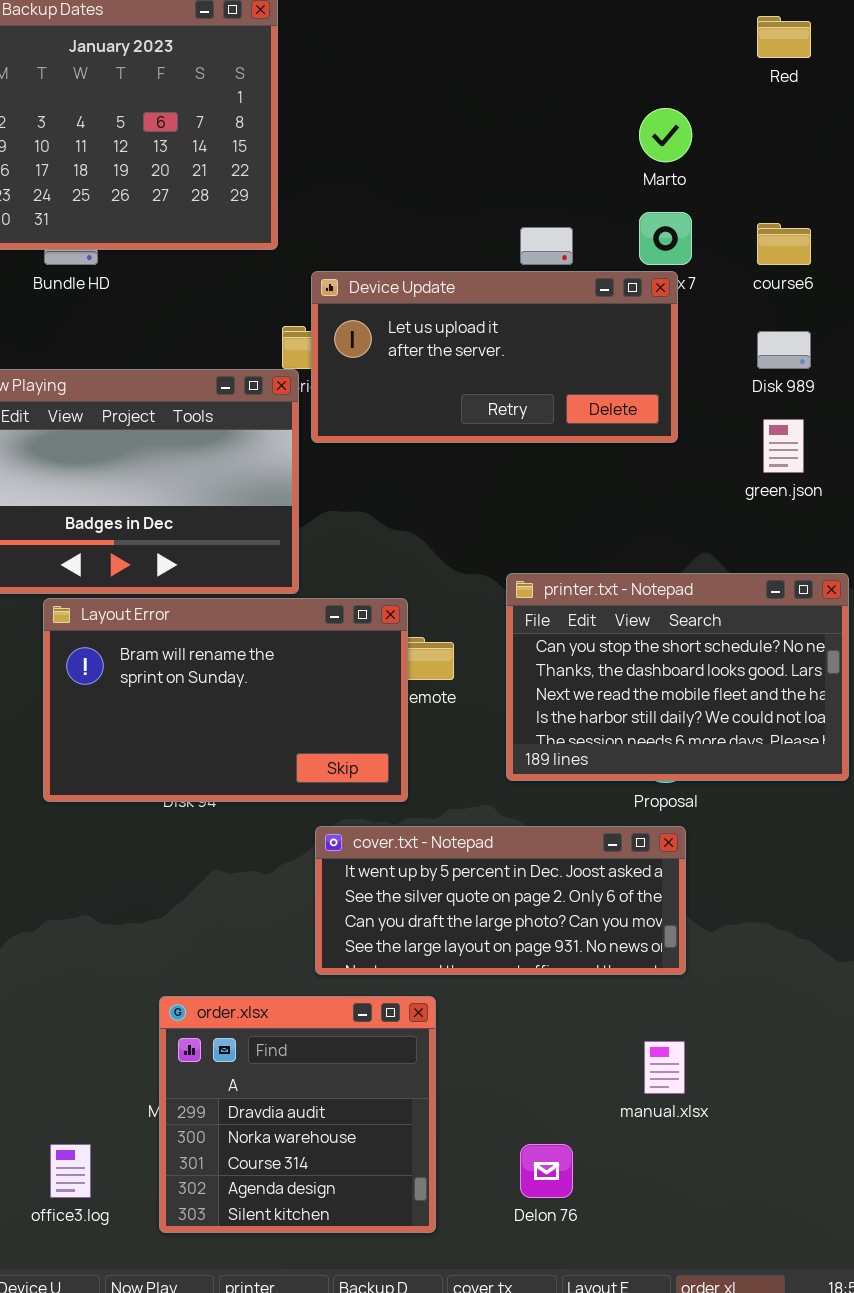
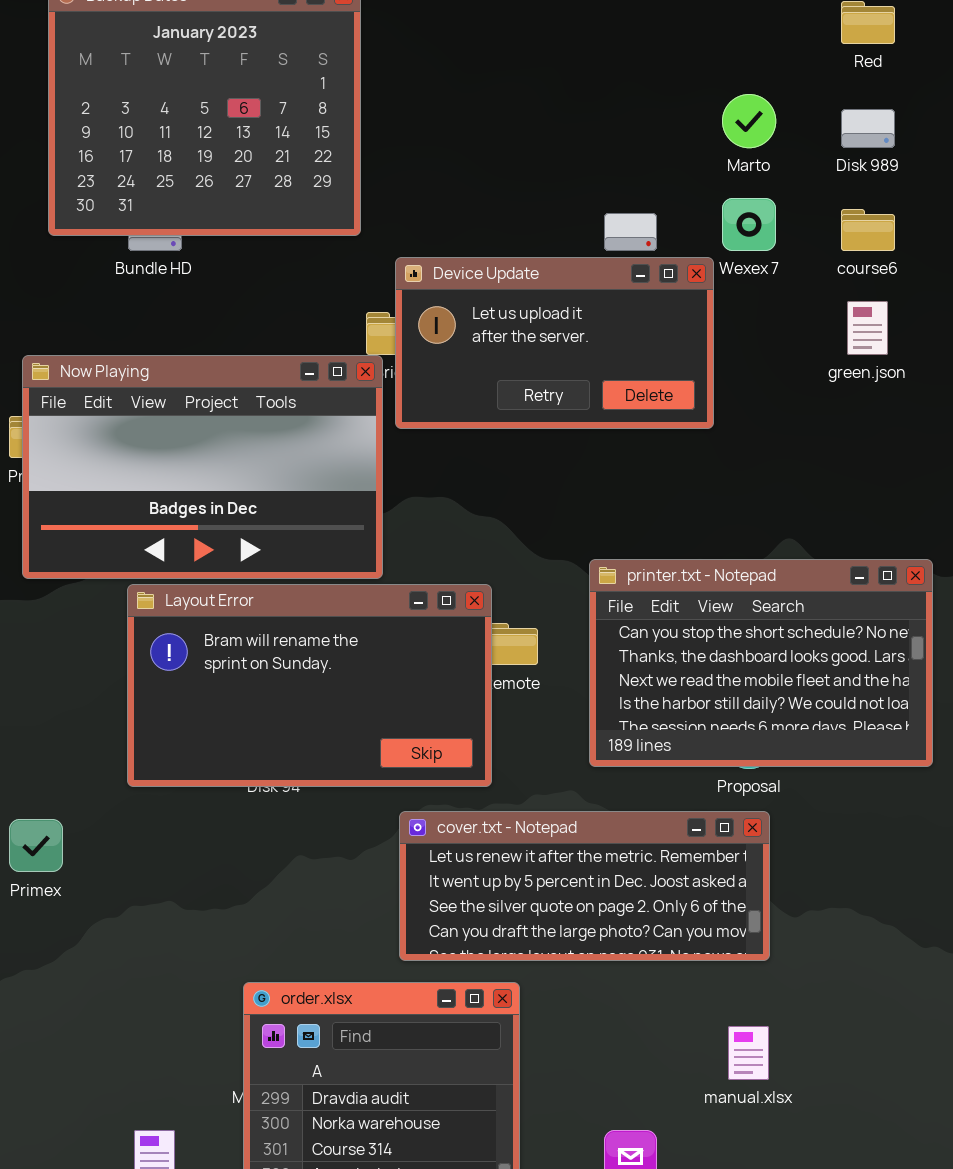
Device Update: [311,271,678,443] -> [395,257,714,429], resized
Disk 989: [757,331,811,369] -> [841,109,895,148], moved
green.json: [763,419,804,473] -> [847,301,888,355], moved
cover.txt - Notepad: [315,826,686,975] -> [399,811,770,961], scrolled up 1 row

